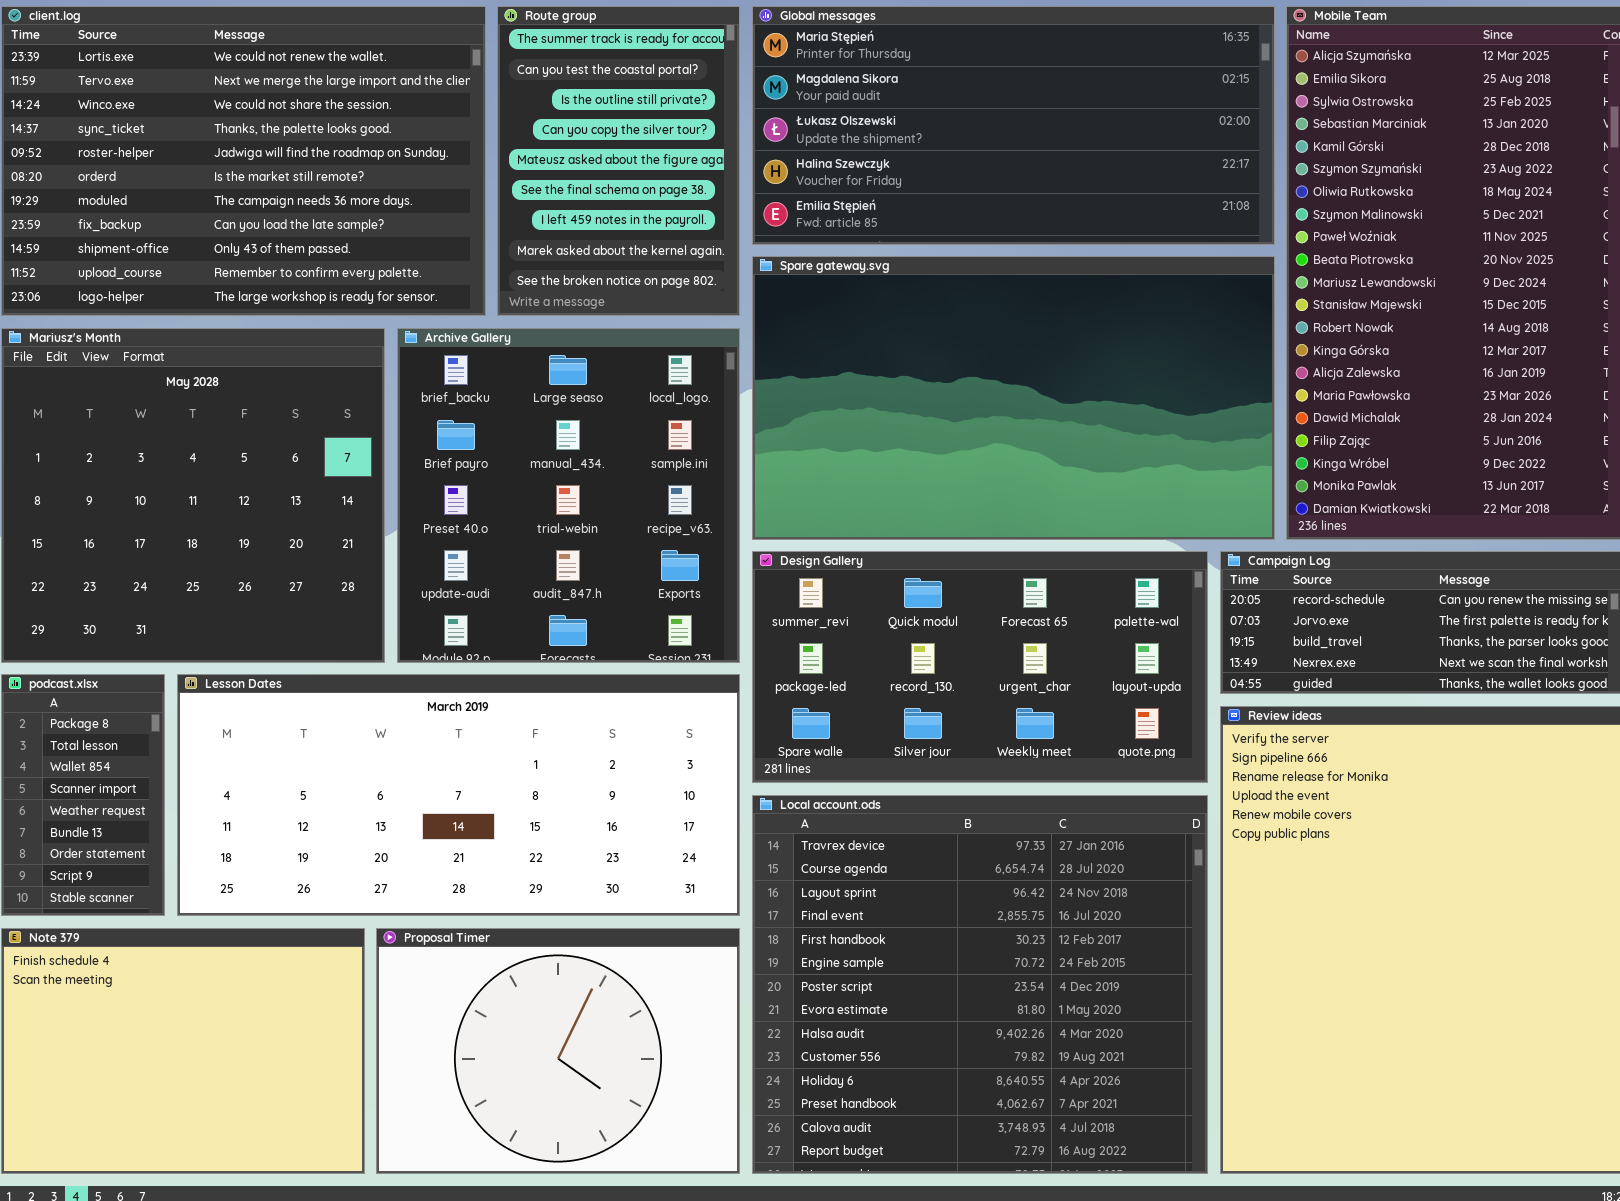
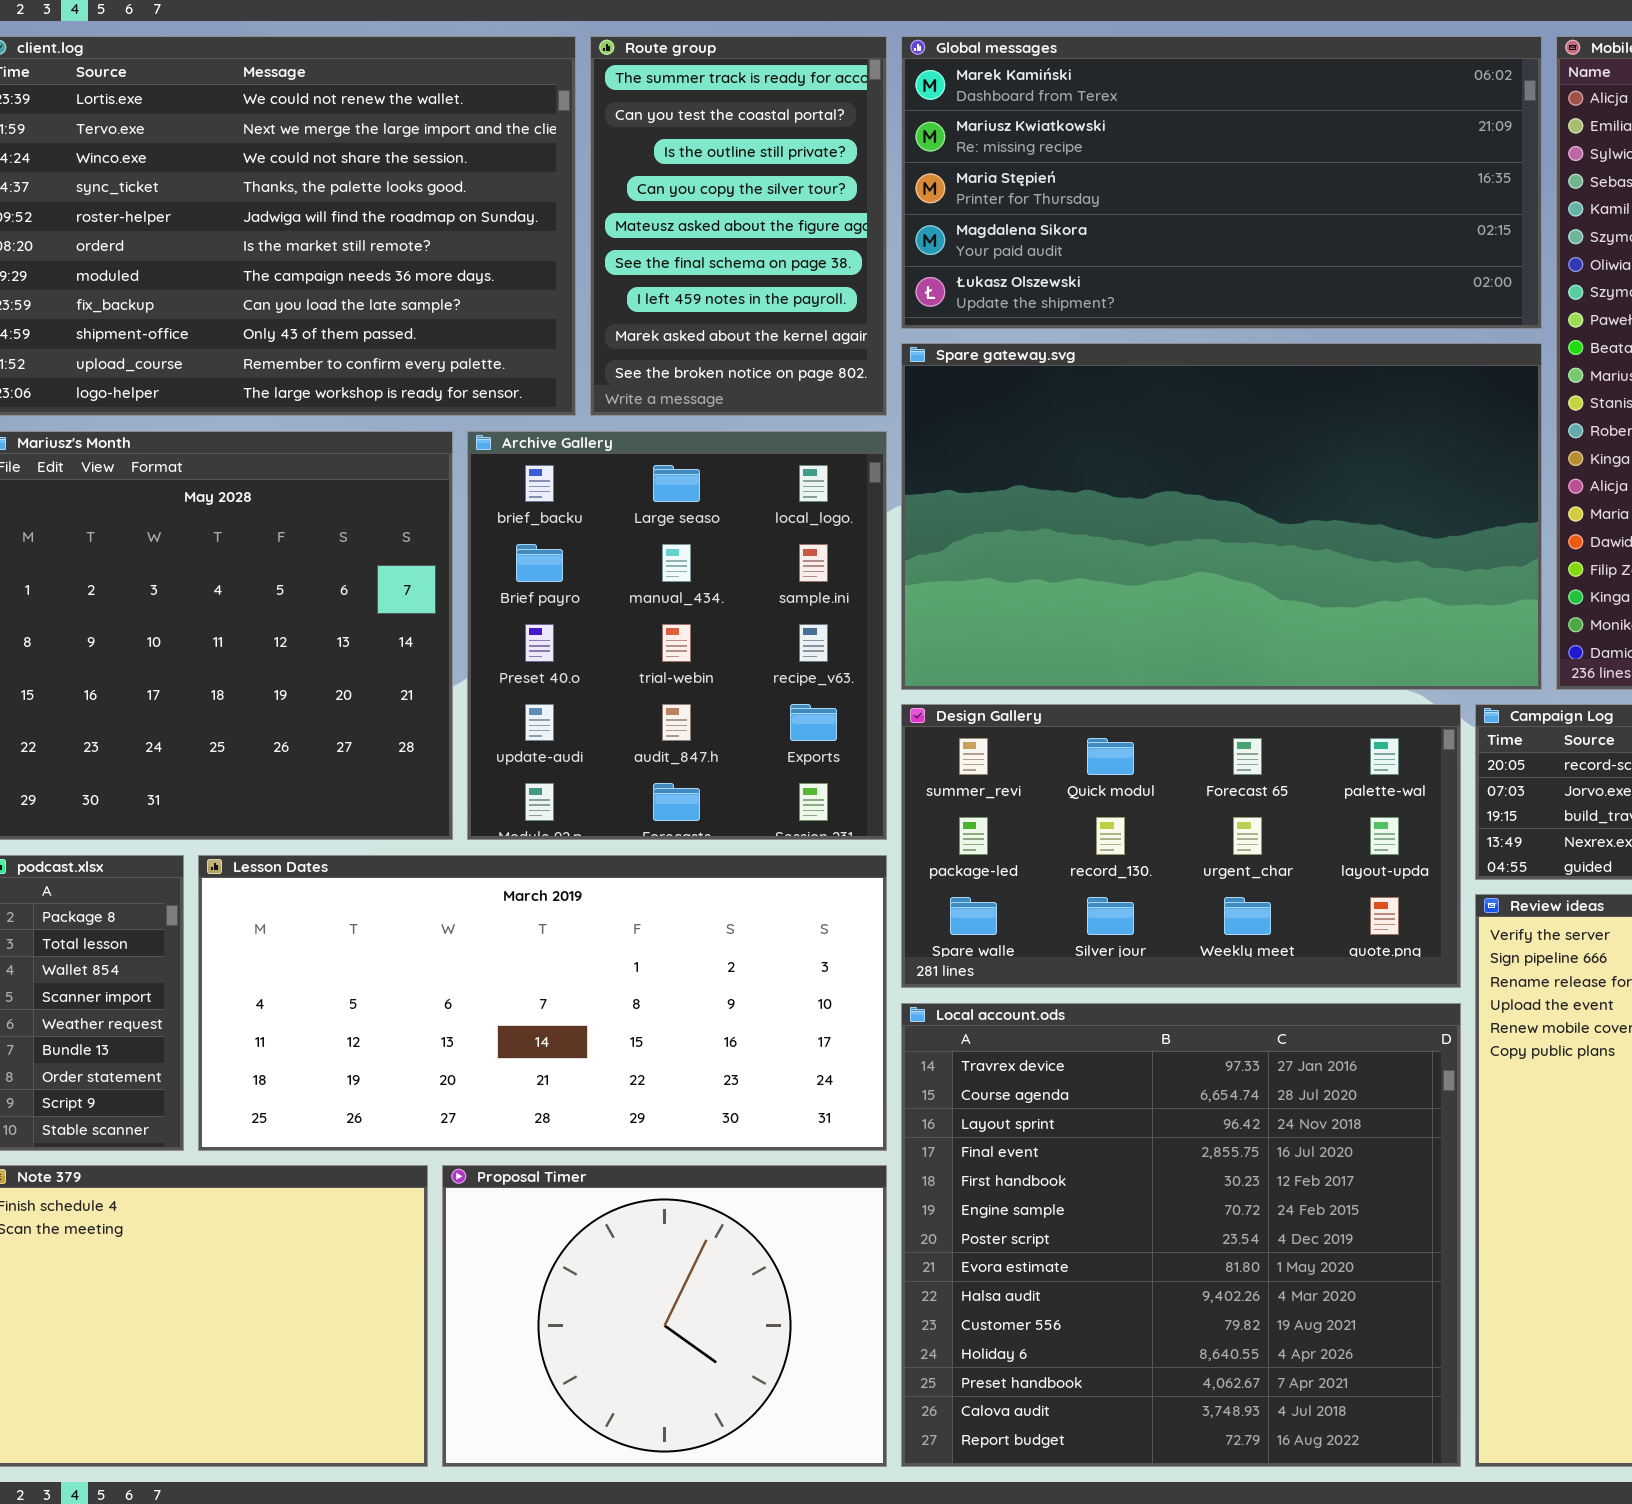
Global messages: [752,6,1275,245] -> [901,36,1542,329], scrolled up 2 rows

